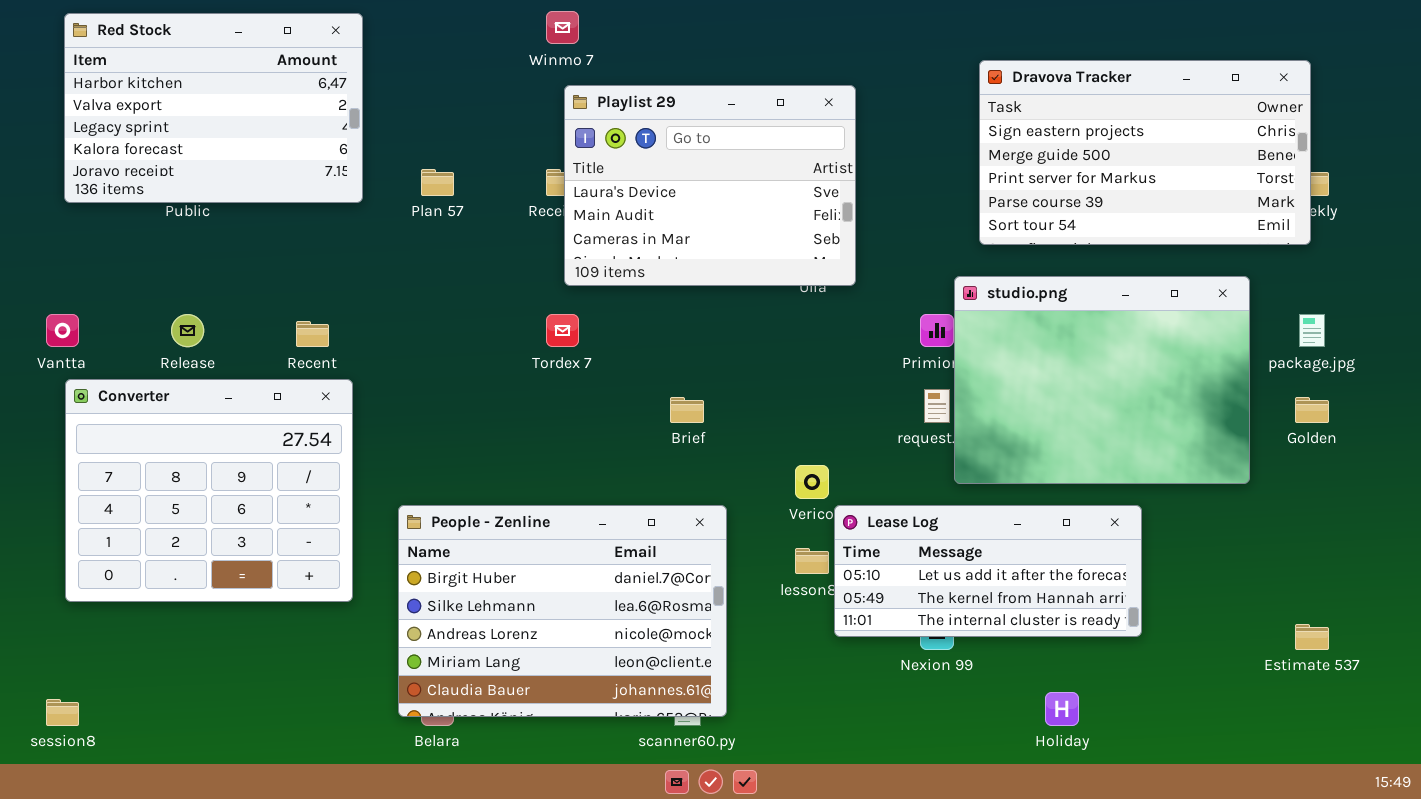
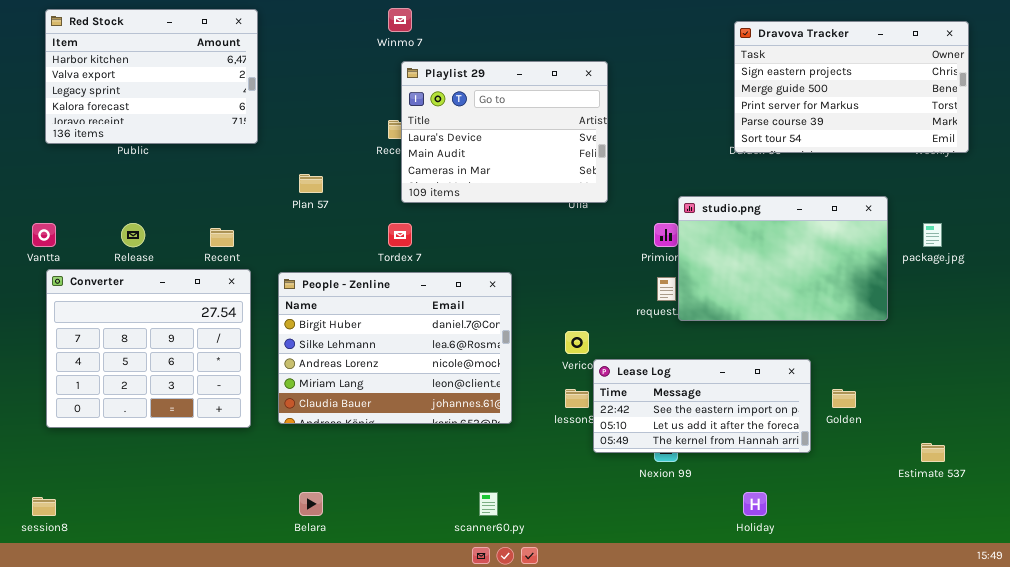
Dravova Tracker: [979,60,1311,245] -> [734,21,969,153], moved
Plan 57: [421,169,454,196] -> [299,174,323,193], moved
studio.png: [954,276,1250,484] -> [678,196,888,321], resized
Golden: [1295,397,1329,423] -> [832,389,856,408], moved
People - Zenline: [398,505,727,717] -> [278,272,512,424], moved
Lease Log: [834,505,1142,637] -> [593,359,811,453], scrolled up 1 row

